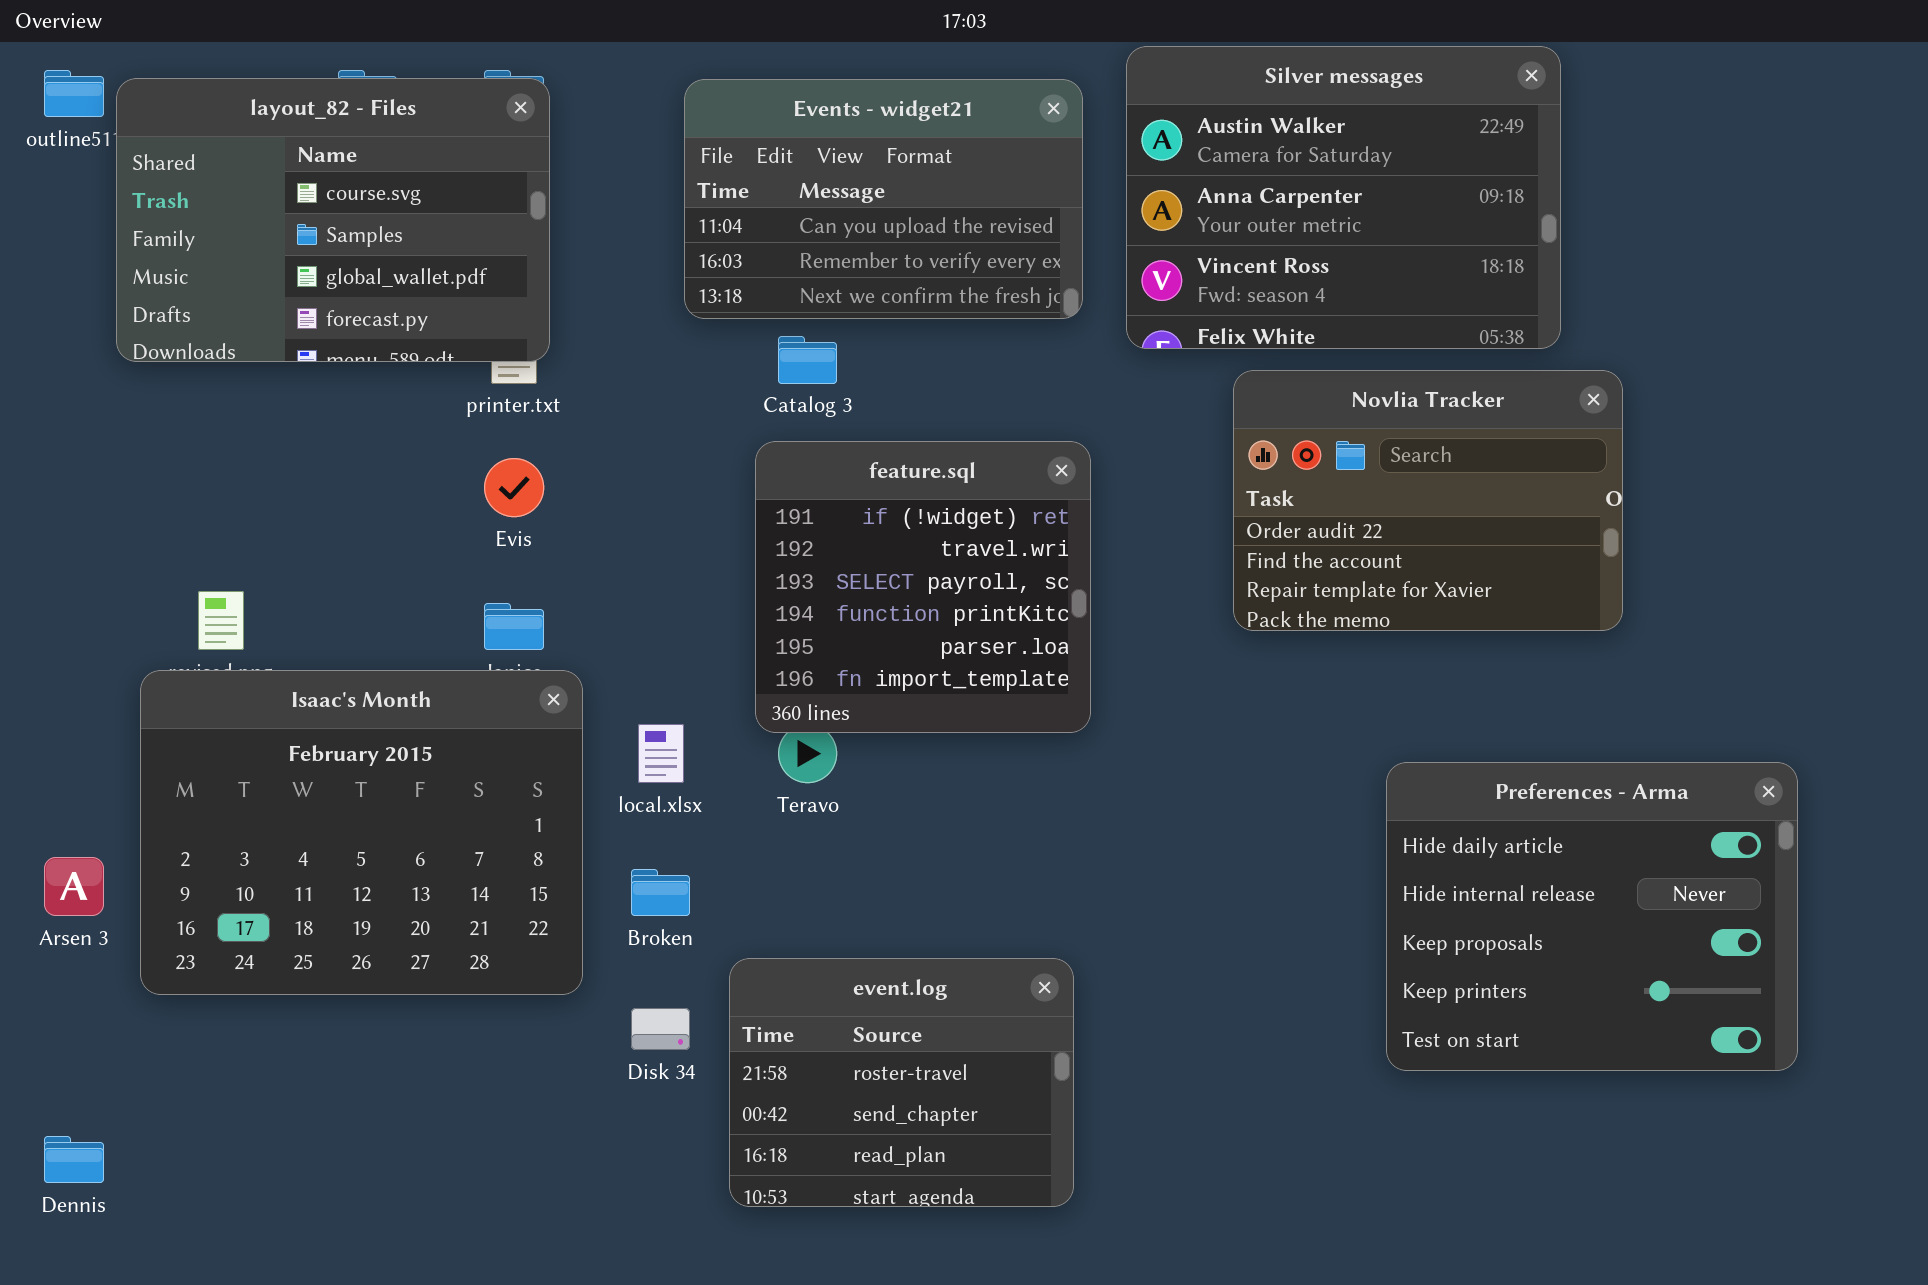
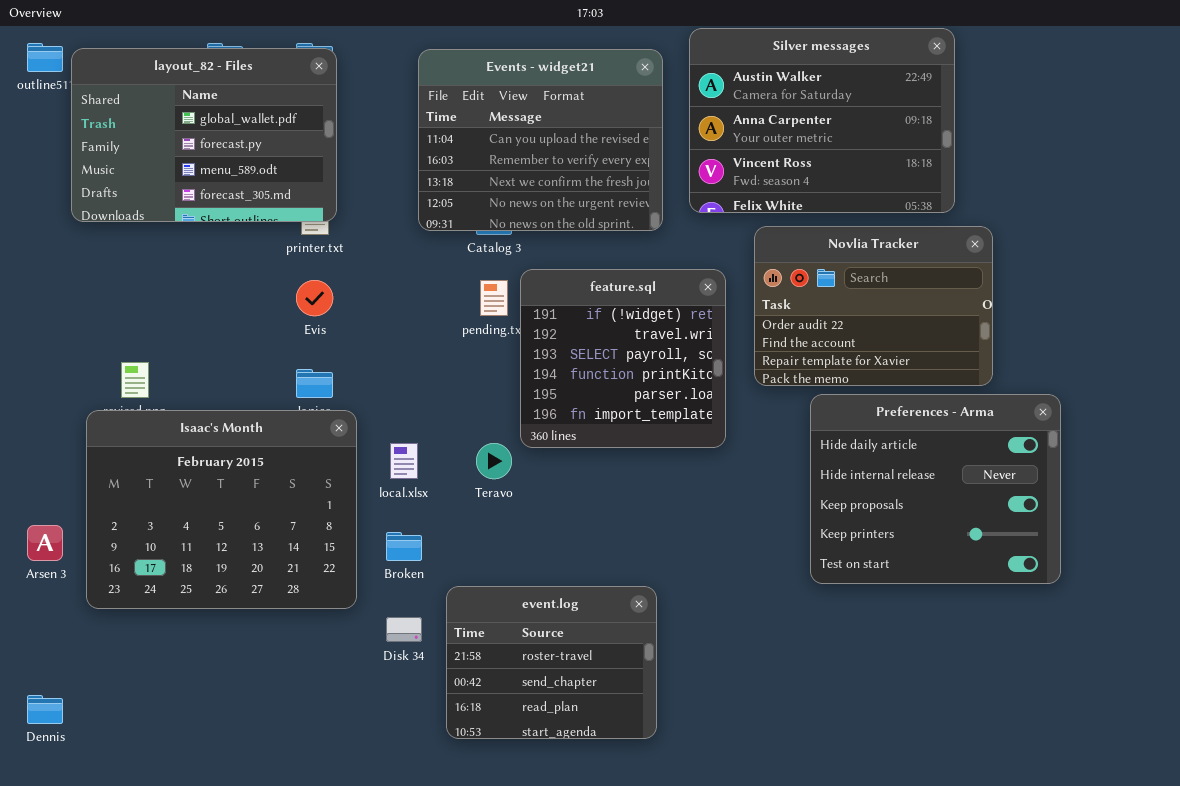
layout_82 - Files: [116,78,550,362] -> [71,48,337,222], scrolled down 2 rows
Events - widget21: [684,79,1083,319] -> [418,49,663,231], resized
feature.sql: [755,441,1091,733] -> [520,269,726,448], moved
Preferences - Arma: [1386,762,1798,1071] -> [810,394,1061,584], moved

